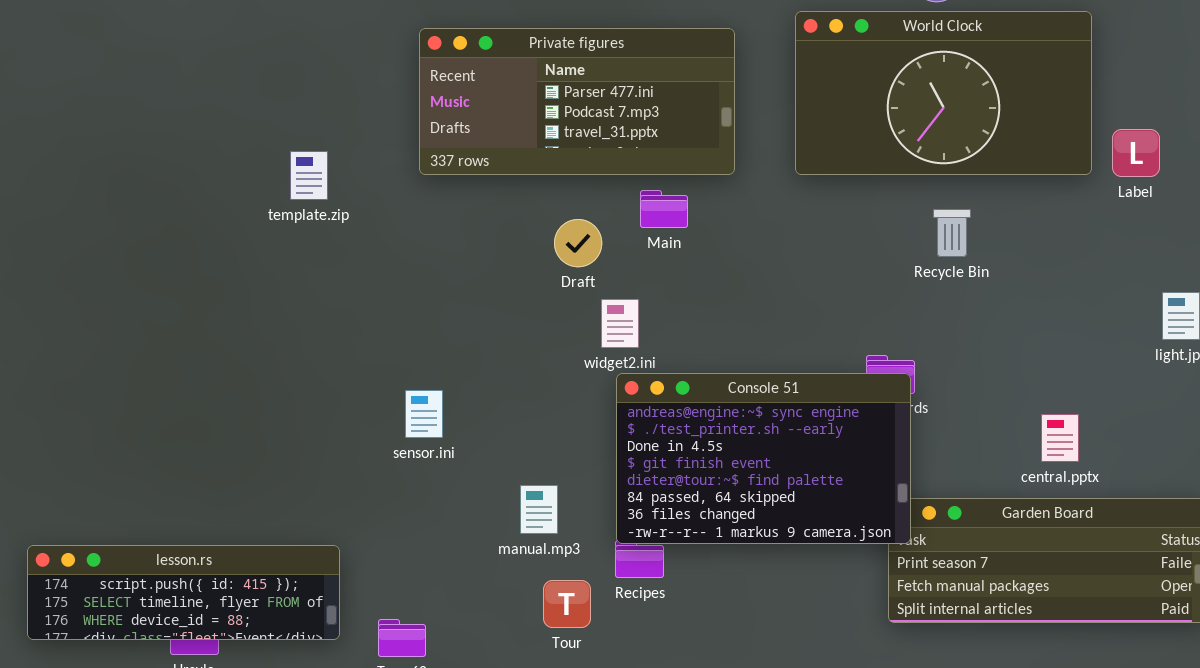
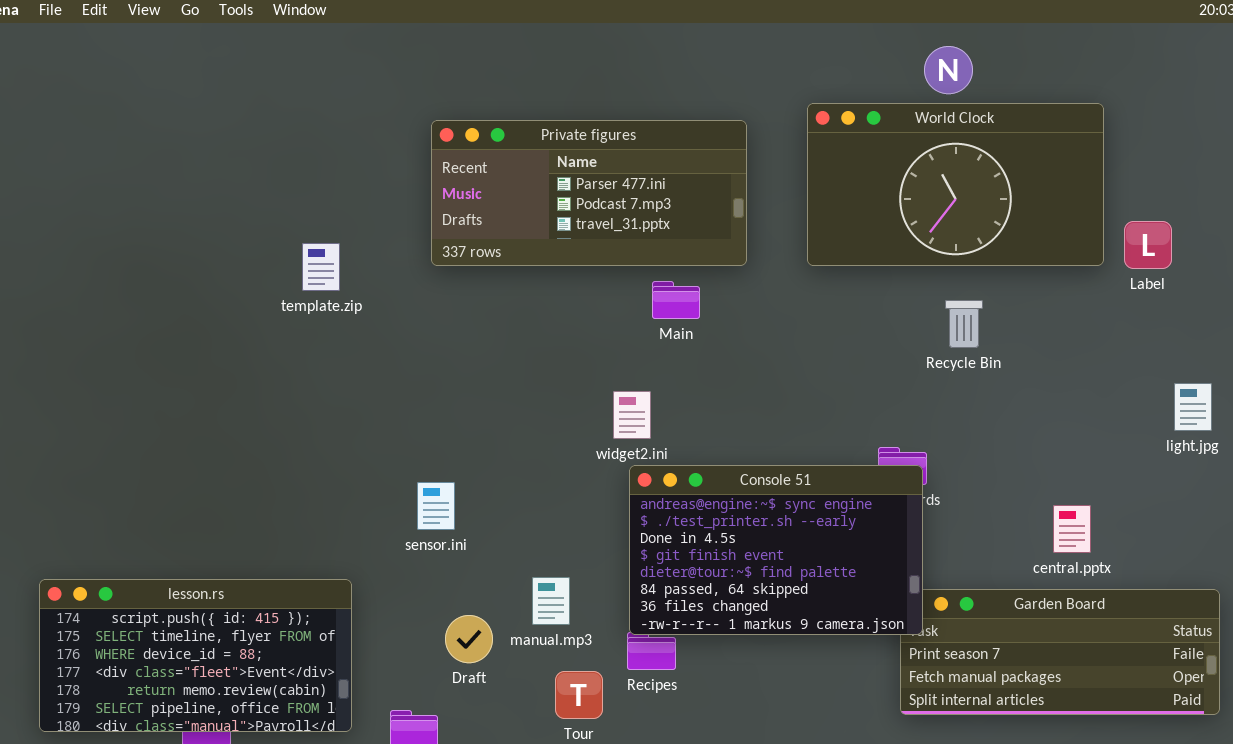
Draft: [554,219,602,267] -> [445,615,493,663], moved
lesson.rs: [27,545,340,640] -> [39,579,352,732], resized

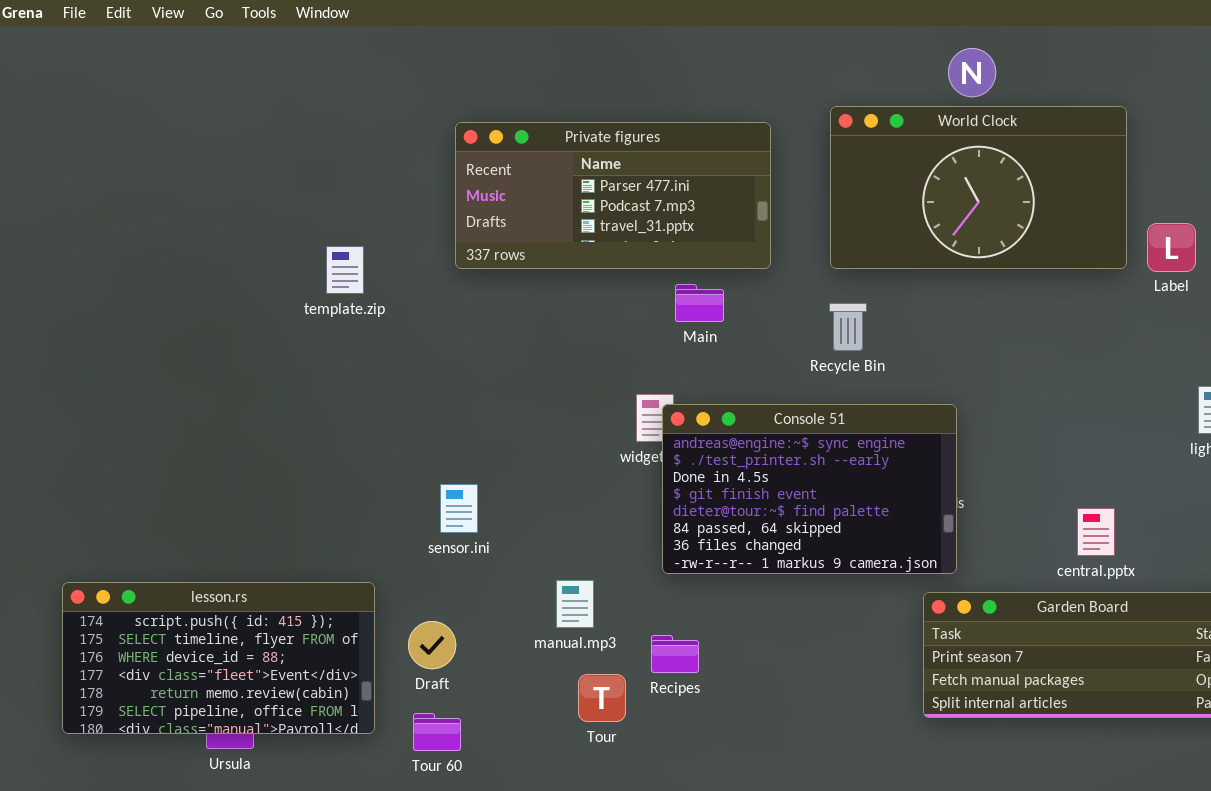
Recycle Bin: [945,300,983,348] -> [829,303,867,351], moved
Console 51: [629,465,923,635] -> [662,404,957,574], moved
Draft: [445,615,493,663] -> [408,621,456,669], moved

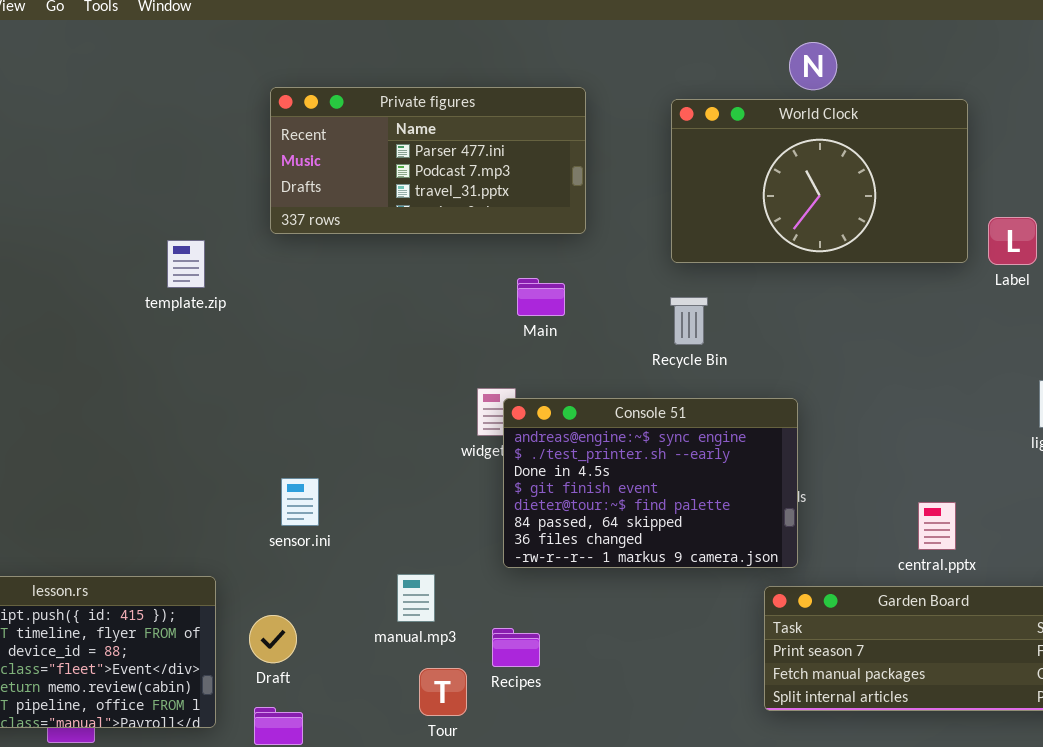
Private figures: [455,122,771,269] -> [270,87,586,234], moved

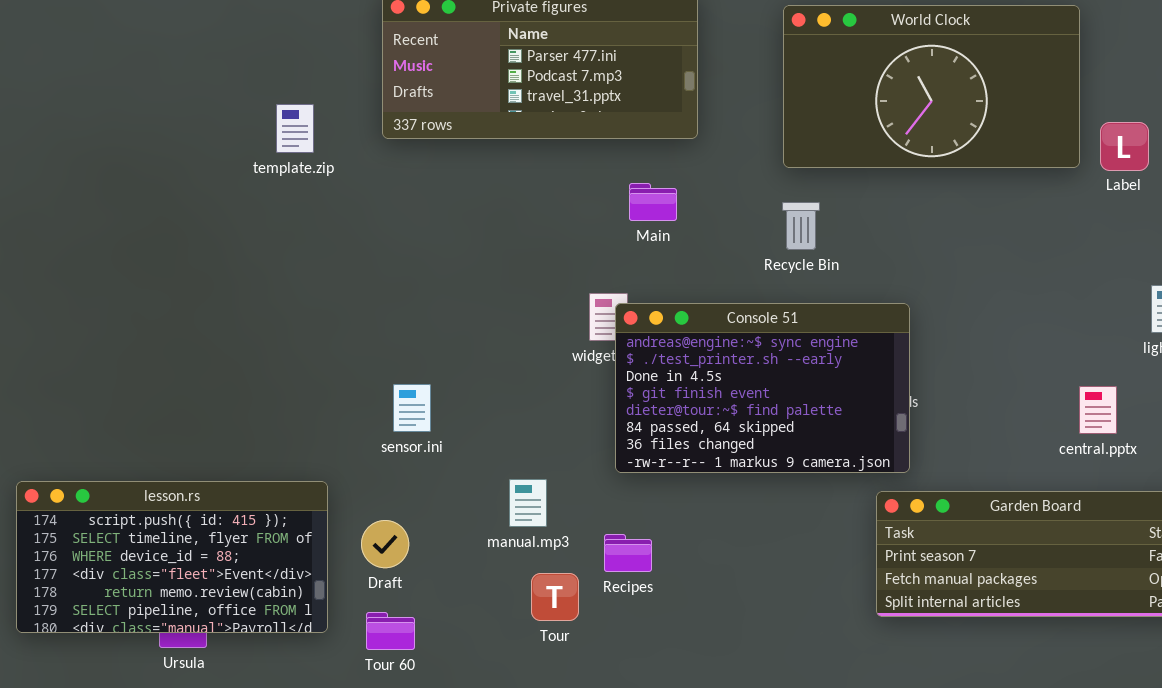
template.zip: [167,240,205,288] -> [276,104,314,153], moved
central.pptx: [918,502,956,550] -> [1079,386,1117,434], moved

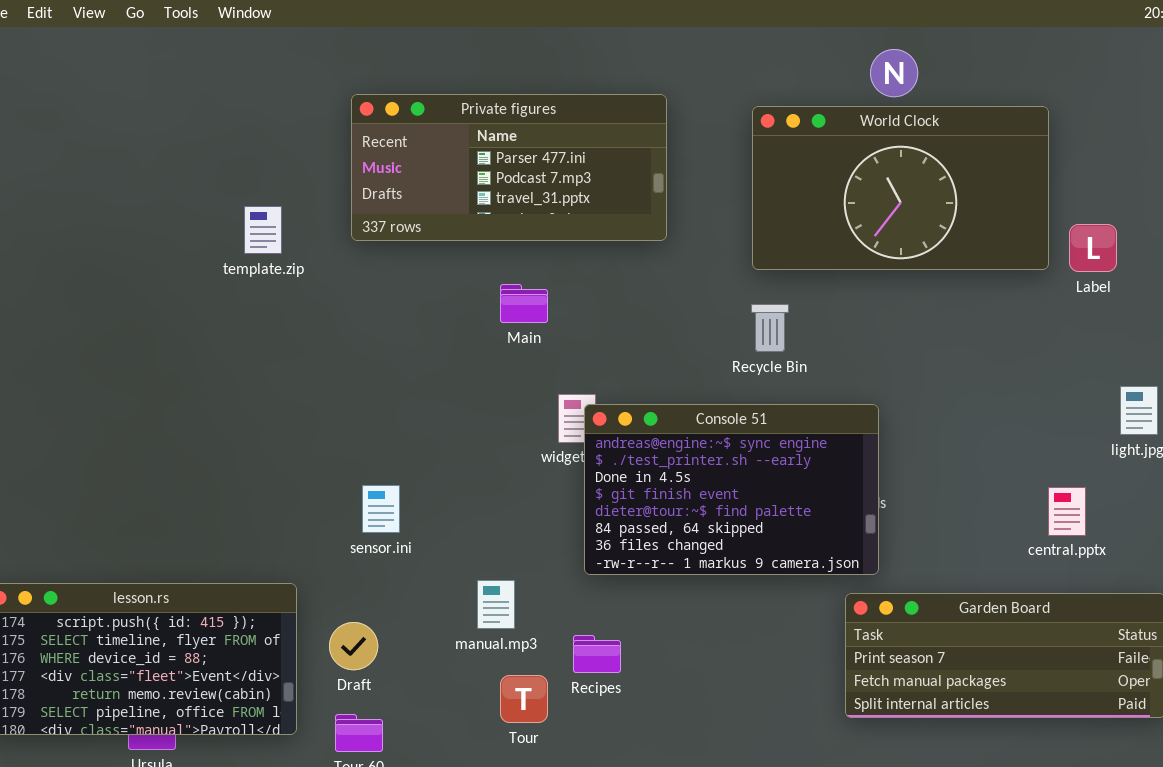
Main: [629,183,677,221] -> [500,284,548,323], moved

